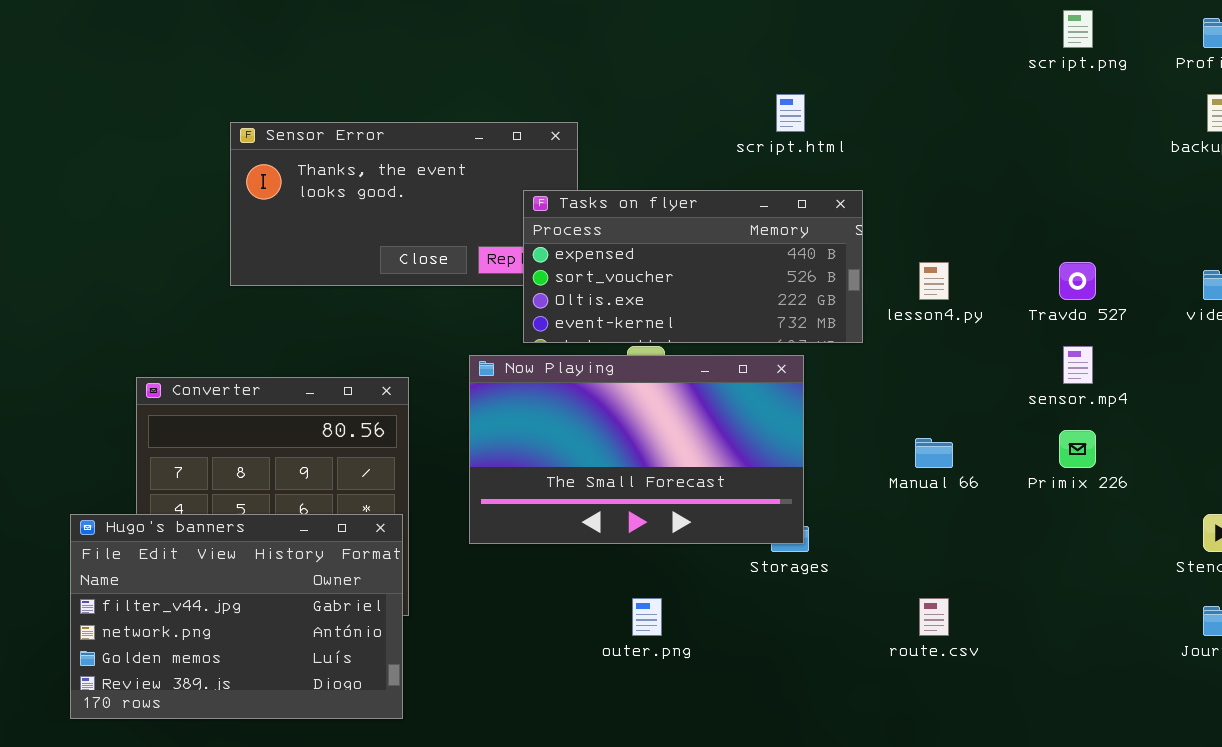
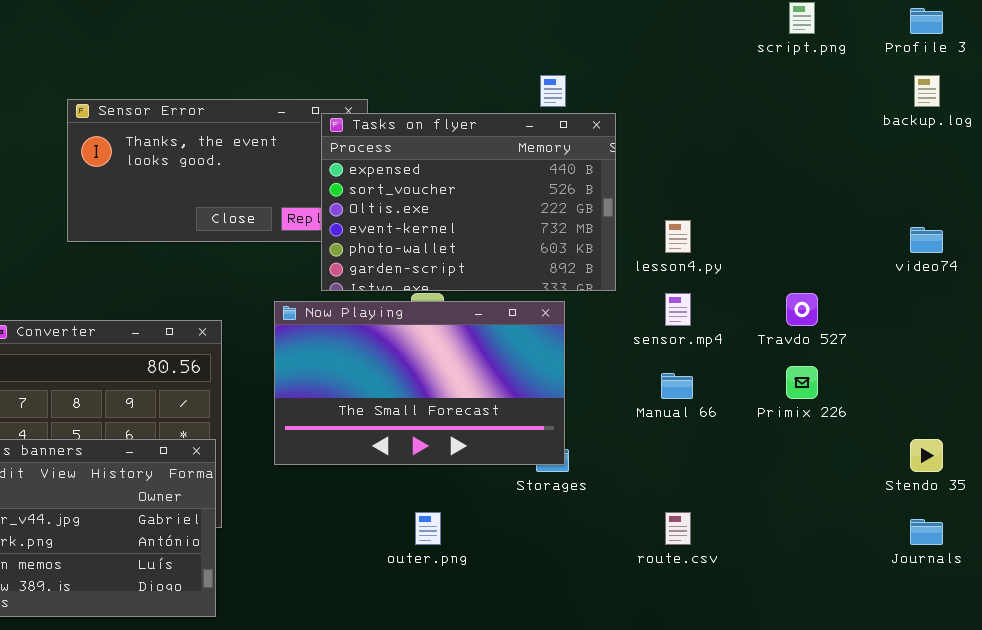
Tasks on flyer: [523,190,863,343] -> [321,113,616,291], resized
Travdo 527: [1059,262,1096,300] -> [786,293,818,326], moved
sensor.mp4: [1063,346,1093,384] -> [665,293,691,326], moved

